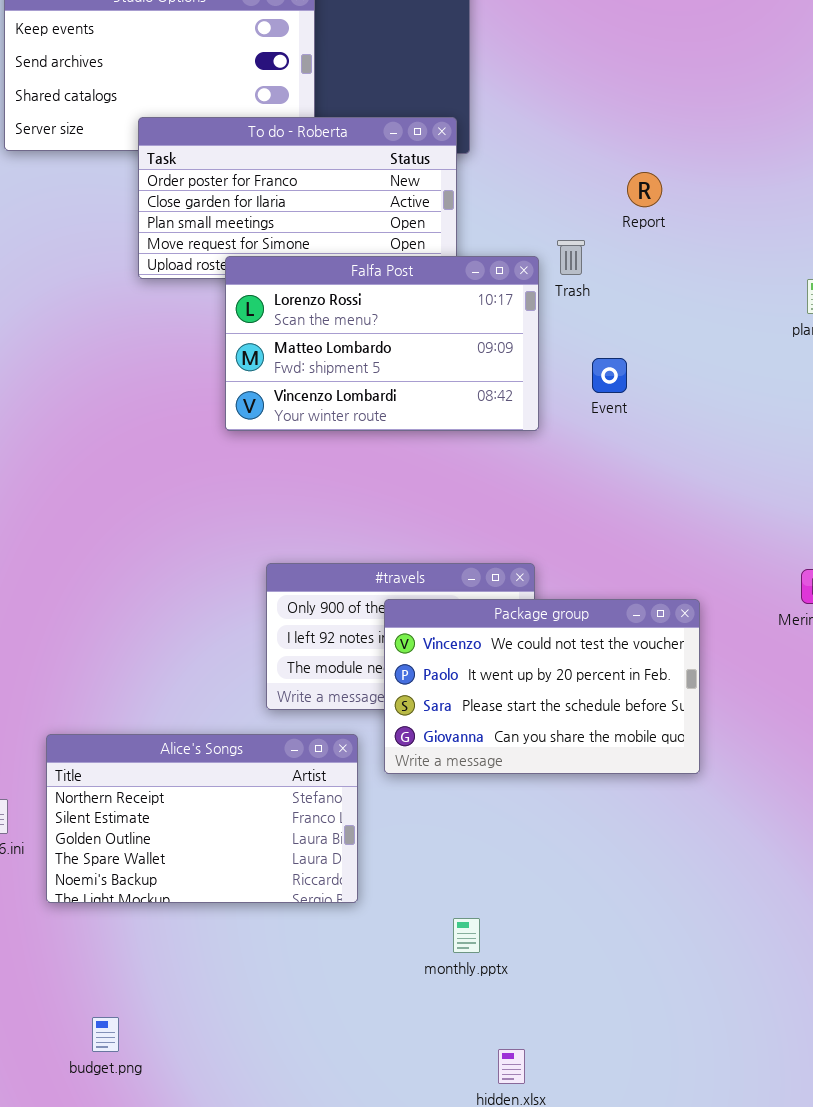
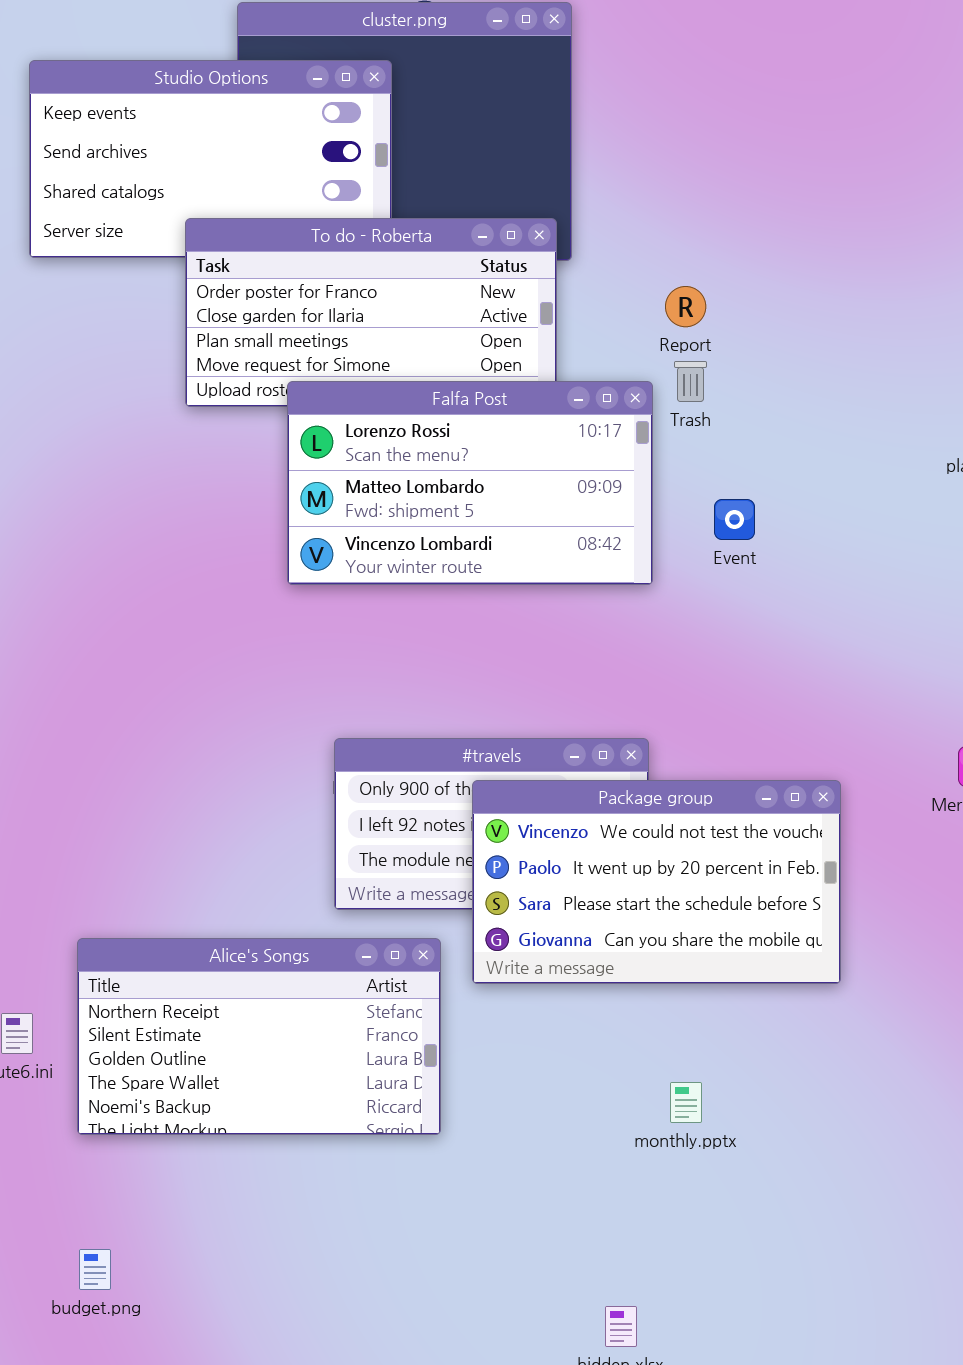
Report: [627,172,662,207] -> [665,286,706,327], moved
monthly.pptx: [453,918,480,953] -> [670,1082,702,1123], moved
budget.png: [92,1017,119,1052] -> [79,1249,111,1290], moved

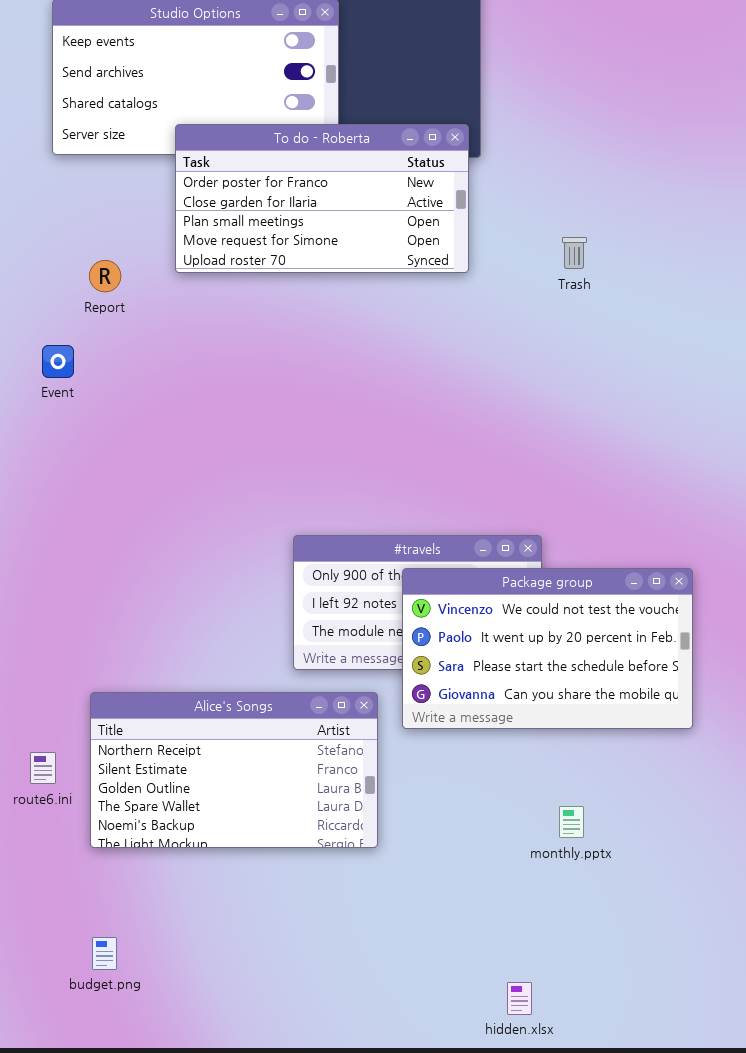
Report: [665,286,706,327] -> [89,260,121,292], moved
Falfa Post: [287,381,653,585] -> none, closed
Event: [714,499,755,540] -> [42,345,74,378], moved

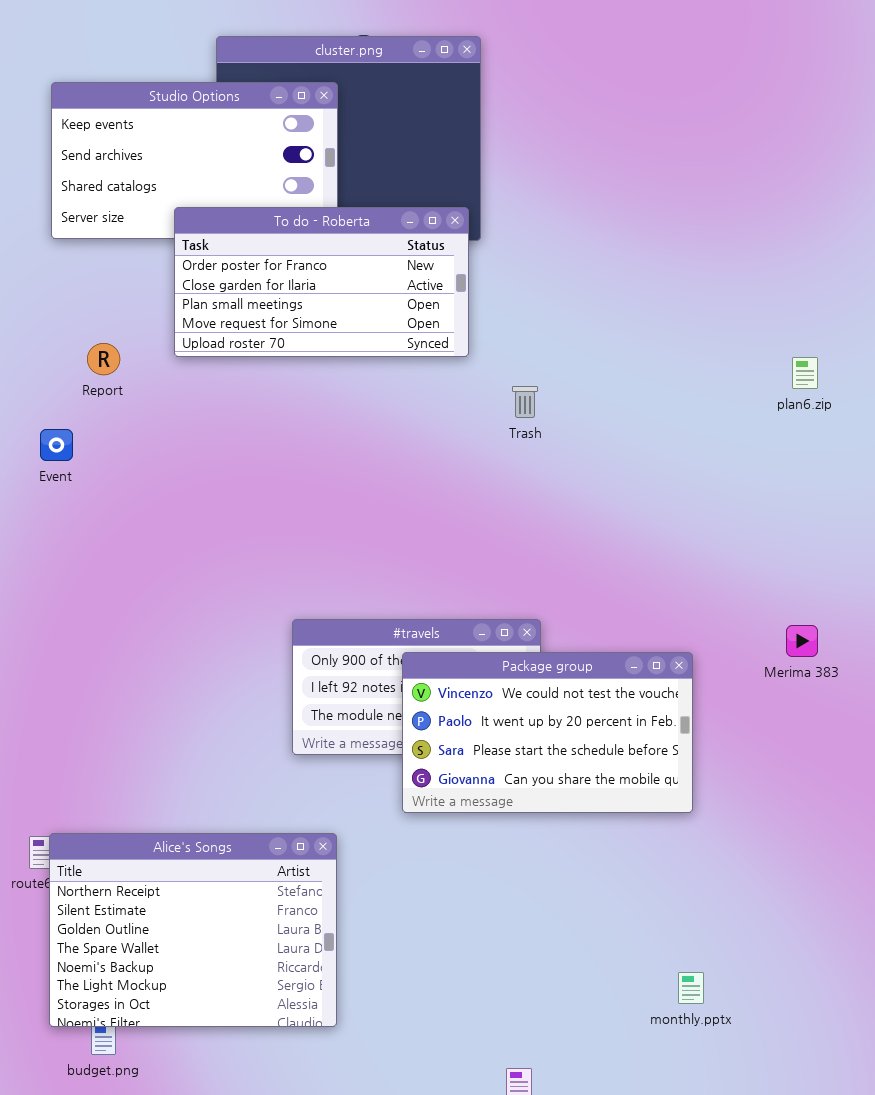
Trash: [562,237,587,269] -> [512,386,538,418], moved
Alice's Songs: [90,692,378,848] -> [49,833,337,1027], moved, resized
monthly.pptx: [559,806,584,838] -> [678,972,704,1004], moved

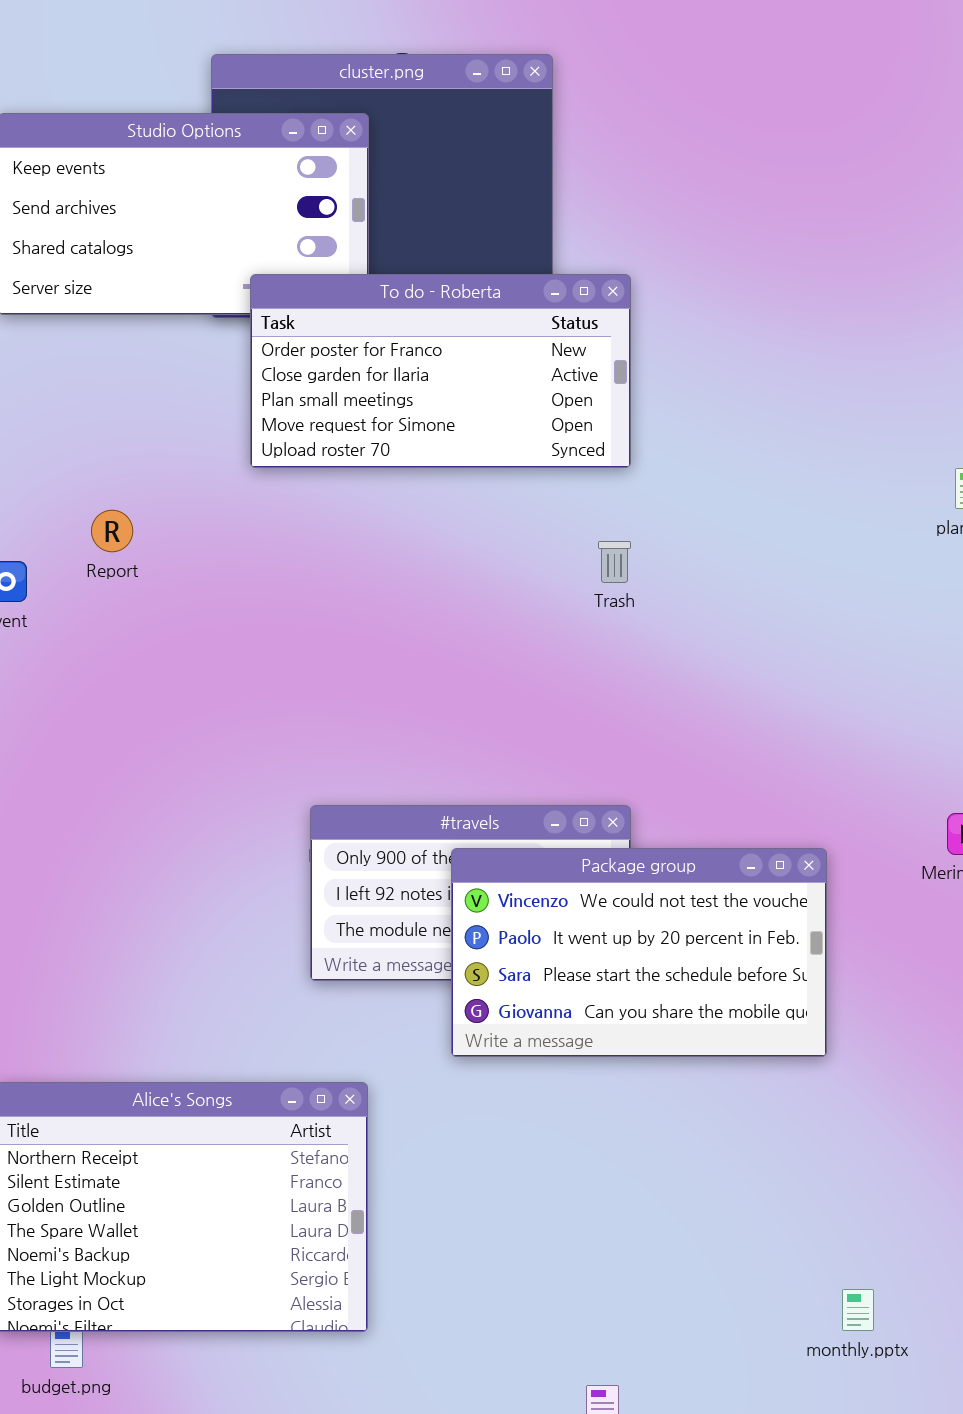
To do - Roberta: [174,207,469,357] -> [250,274,631,468], moved
Report: [87,343,120,375] -> [91,510,133,552], moved
Trash: [512,386,538,418] -> [598,541,631,583], moved
monthly.pptx: [678,972,704,1004] -> [842,1289,874,1331], moved

